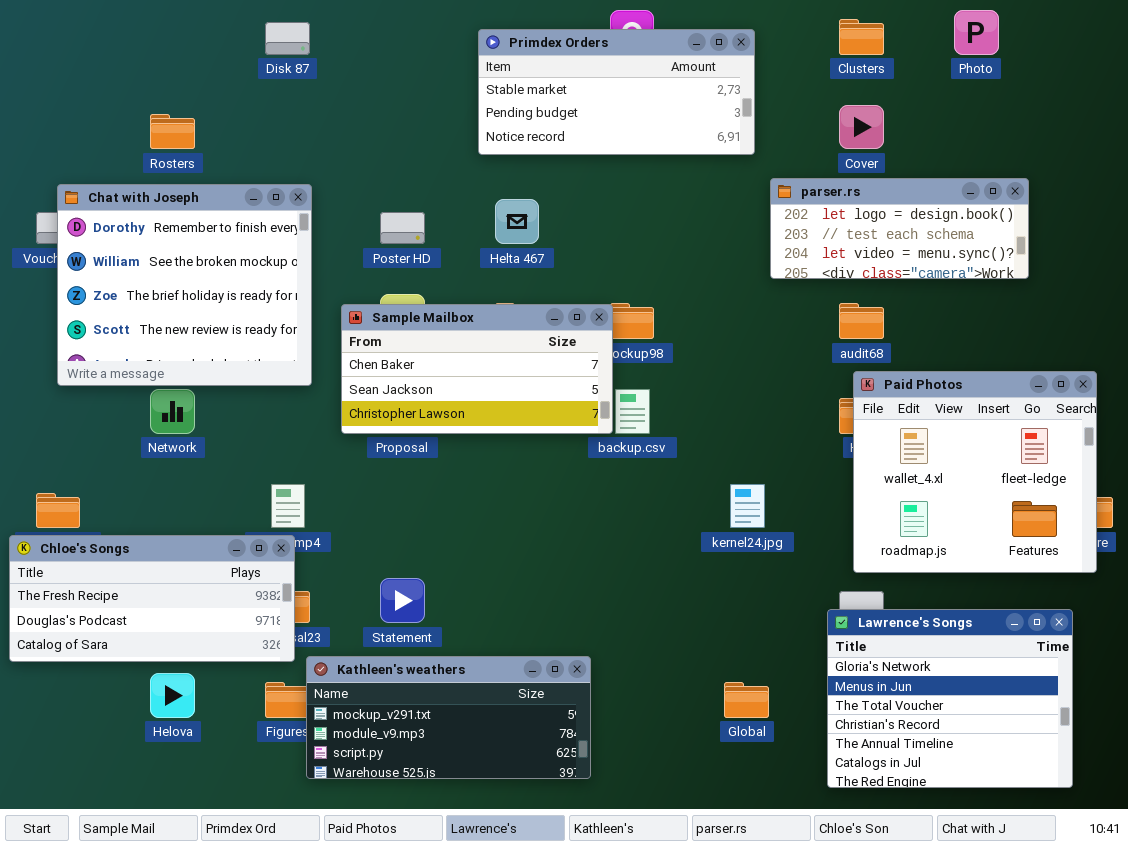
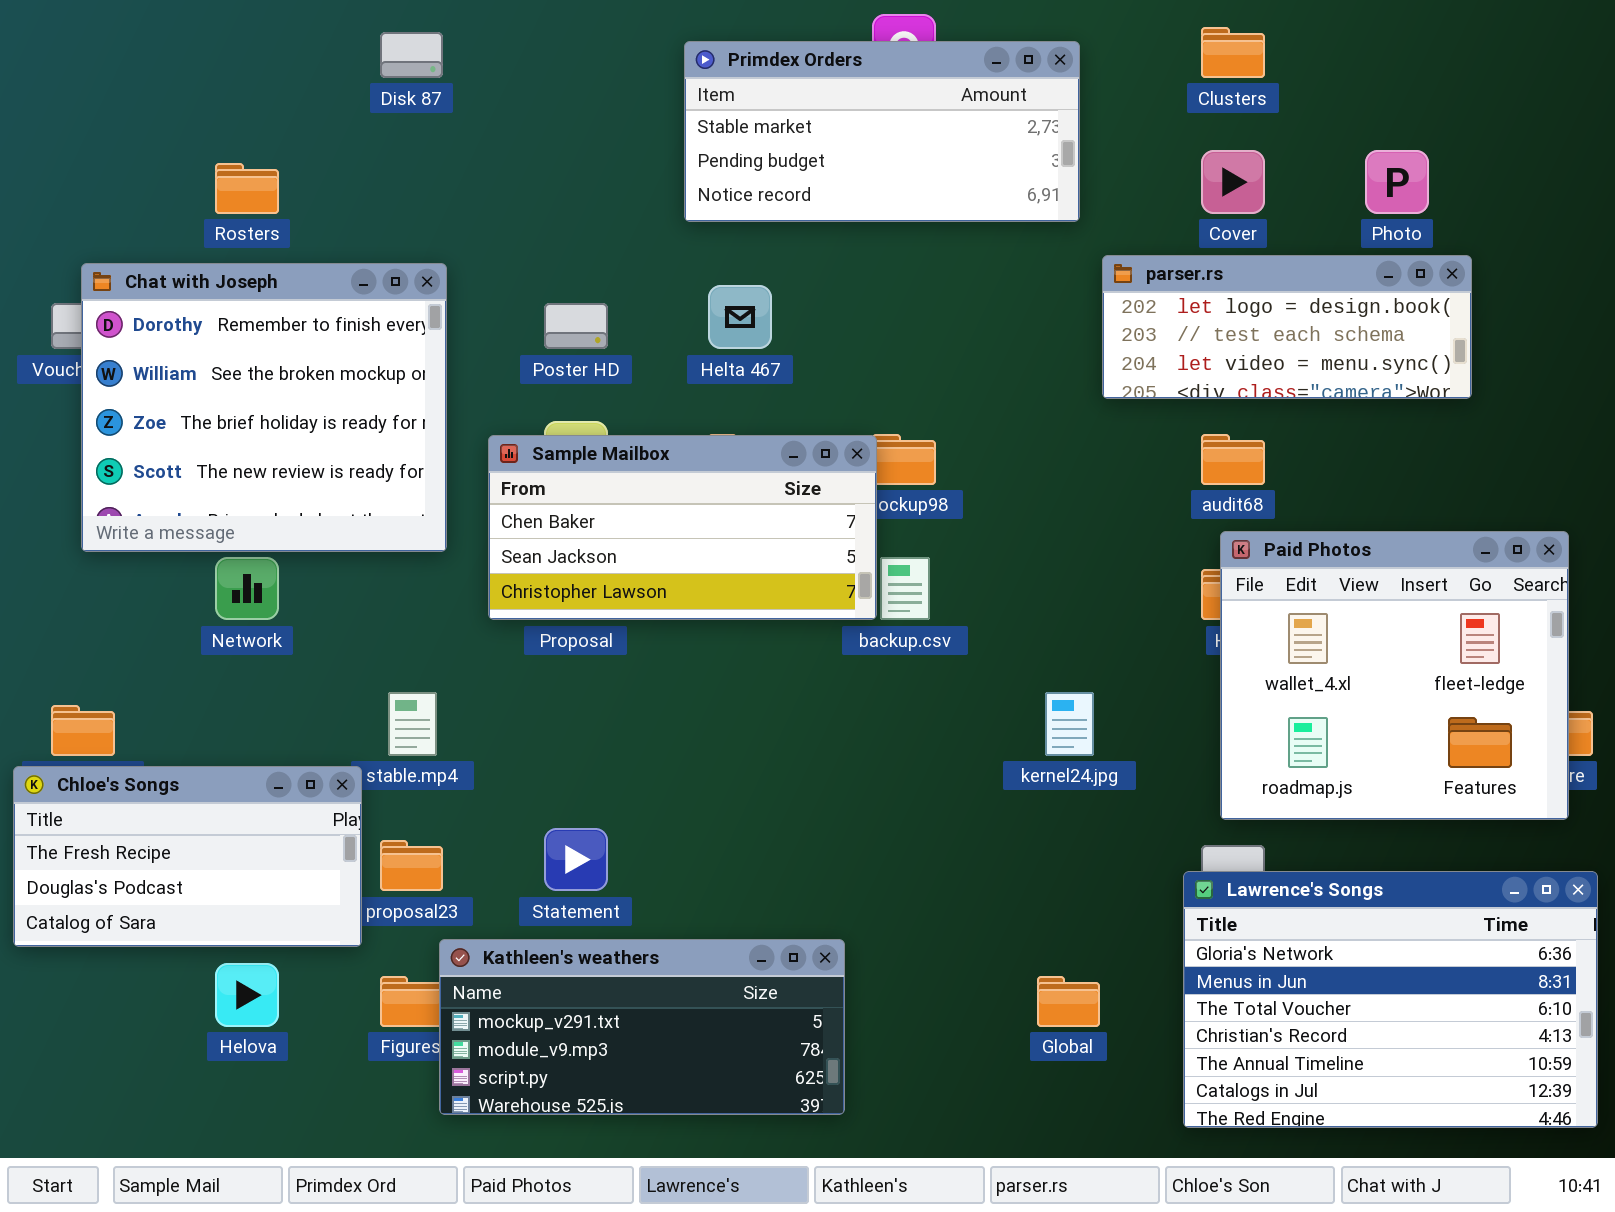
Photo: [954,10,999,55] -> [1365,150,1429,214], moved
Chloe's Songs: [9,535,295,662] -> [13,766,362,947], resized
Lawrence's Songs: [827,609,1073,788] -> [1183,871,1598,1128], resized

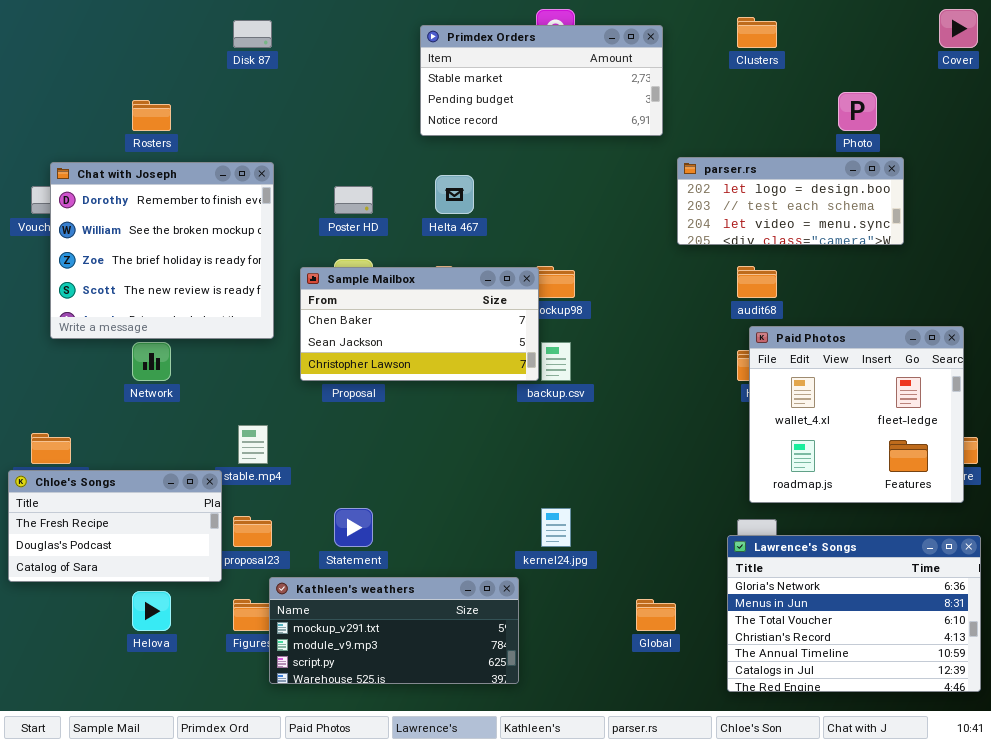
Cover: [1201,150,1265,214] -> [939,9,978,48], moved
kernel24.jpg: [1045,692,1094,756] -> [541,508,571,547], moved

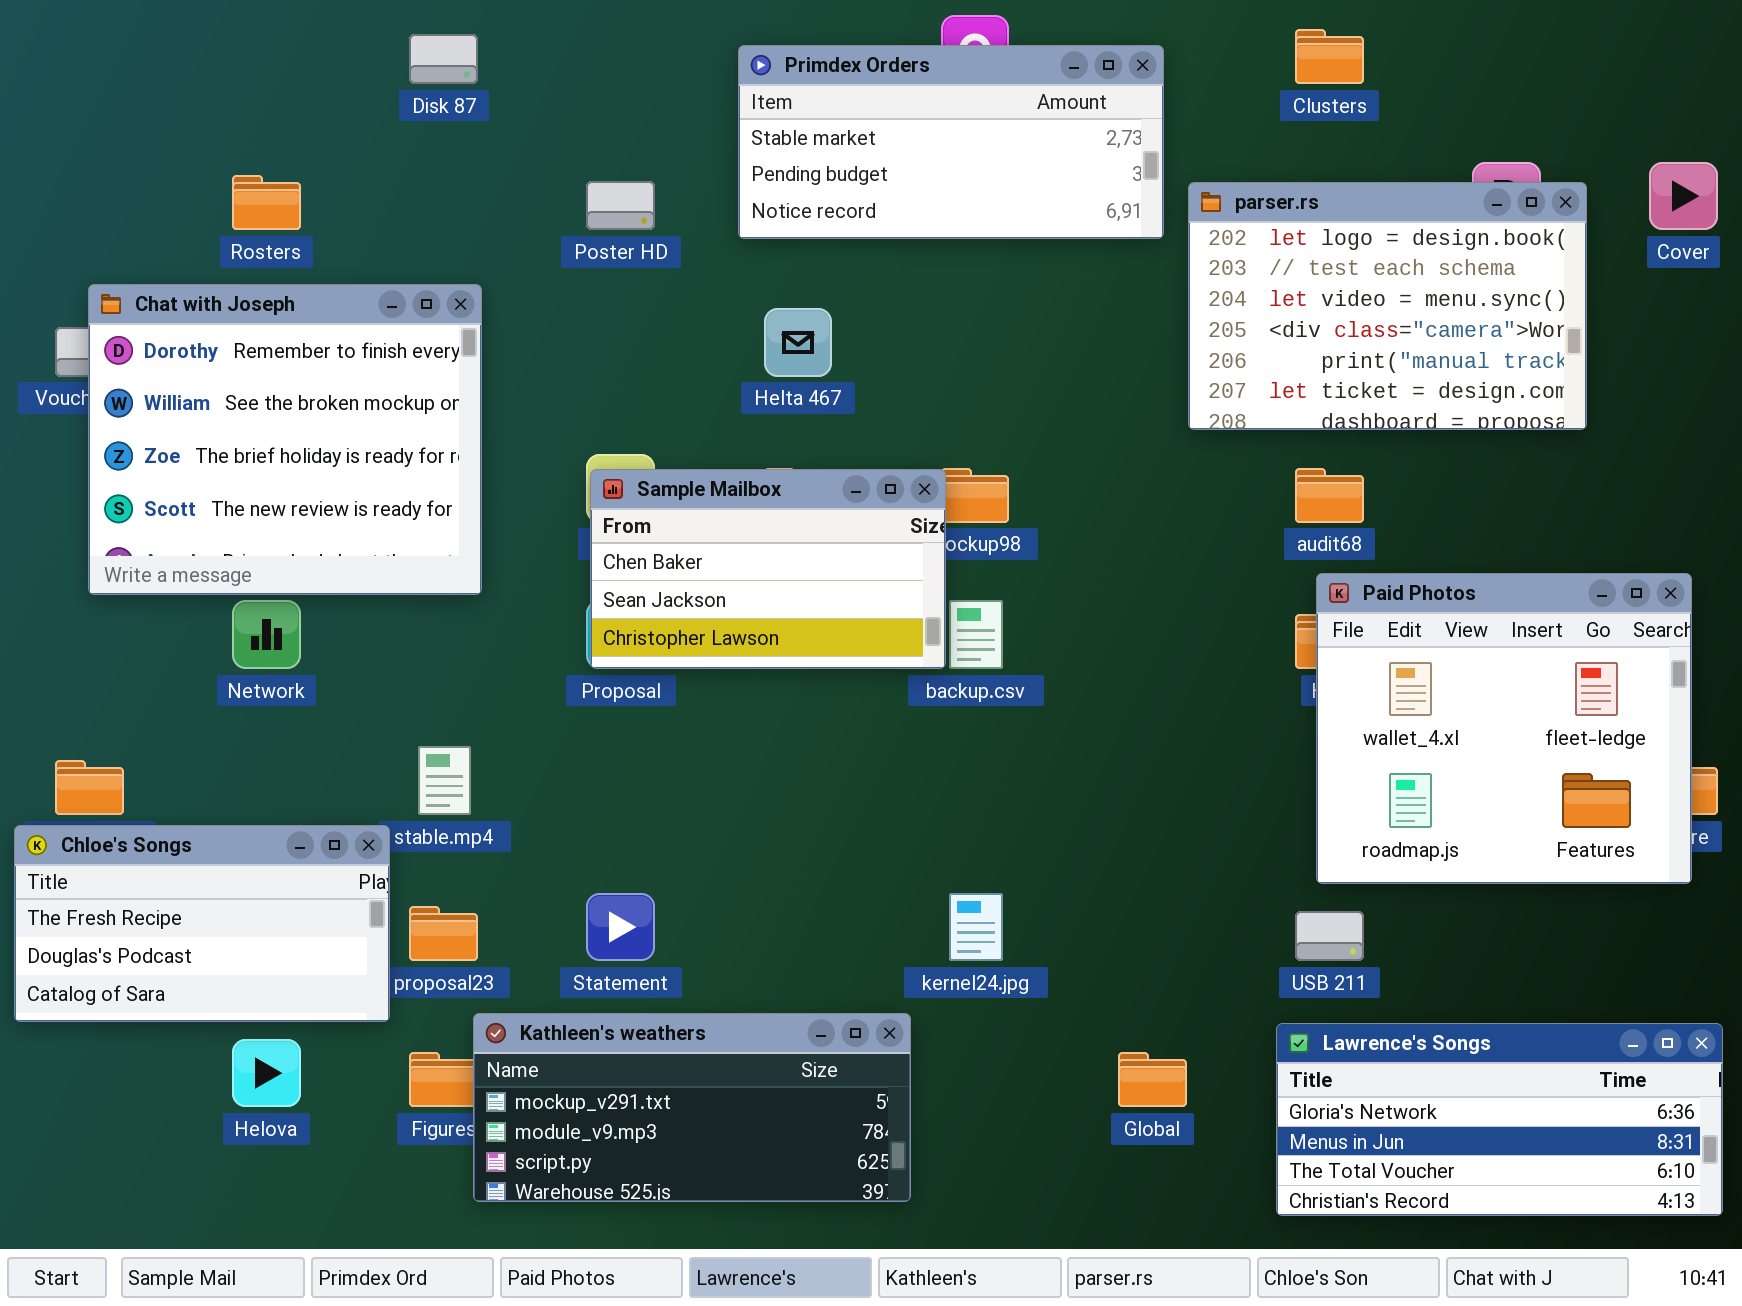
Cover: [939,9,978,48] -> [1649,162,1718,230], moved
parser.rs: [677,157,904,245] -> [1188,182,1587,430], resized
Poster HD: [334,186,373,214] -> [586,181,655,230], moved
Sample Mailbox: [300,267,539,381] -> [590,469,946,669], resized
Lawrence's Songs: [727,535,981,692] -> [1276,1023,1723,1216], resized

